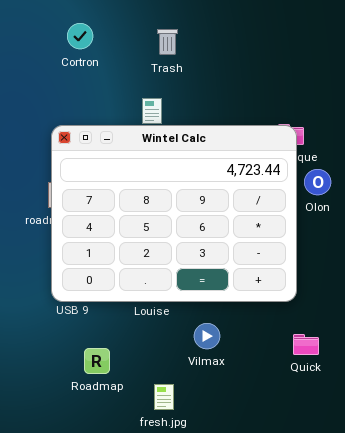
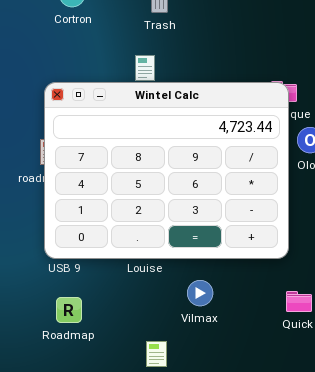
Roadmap: [84,348,110,374] -> [56,297,82,323], moved

